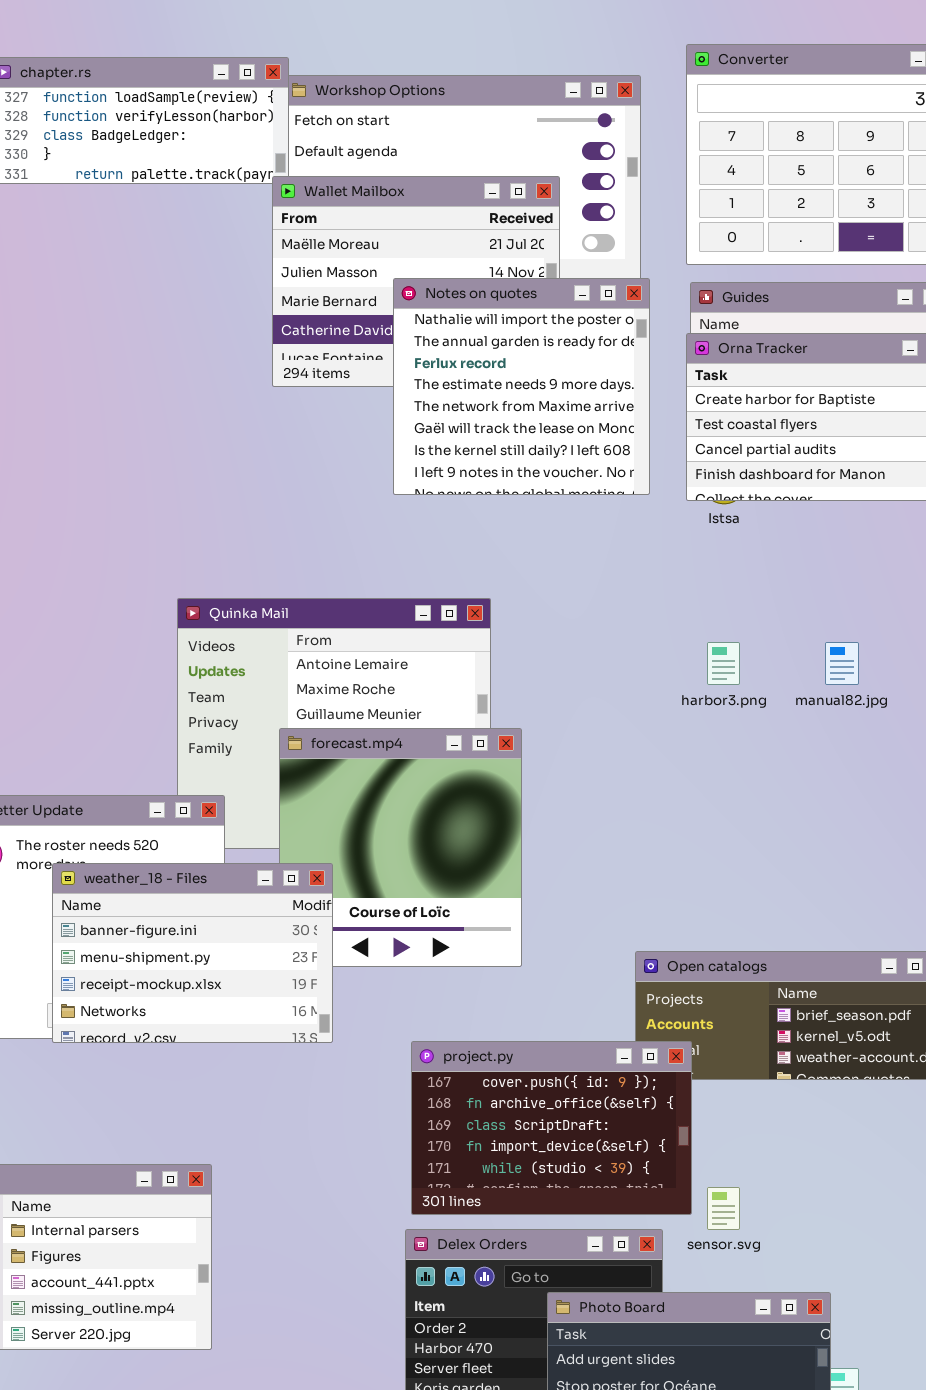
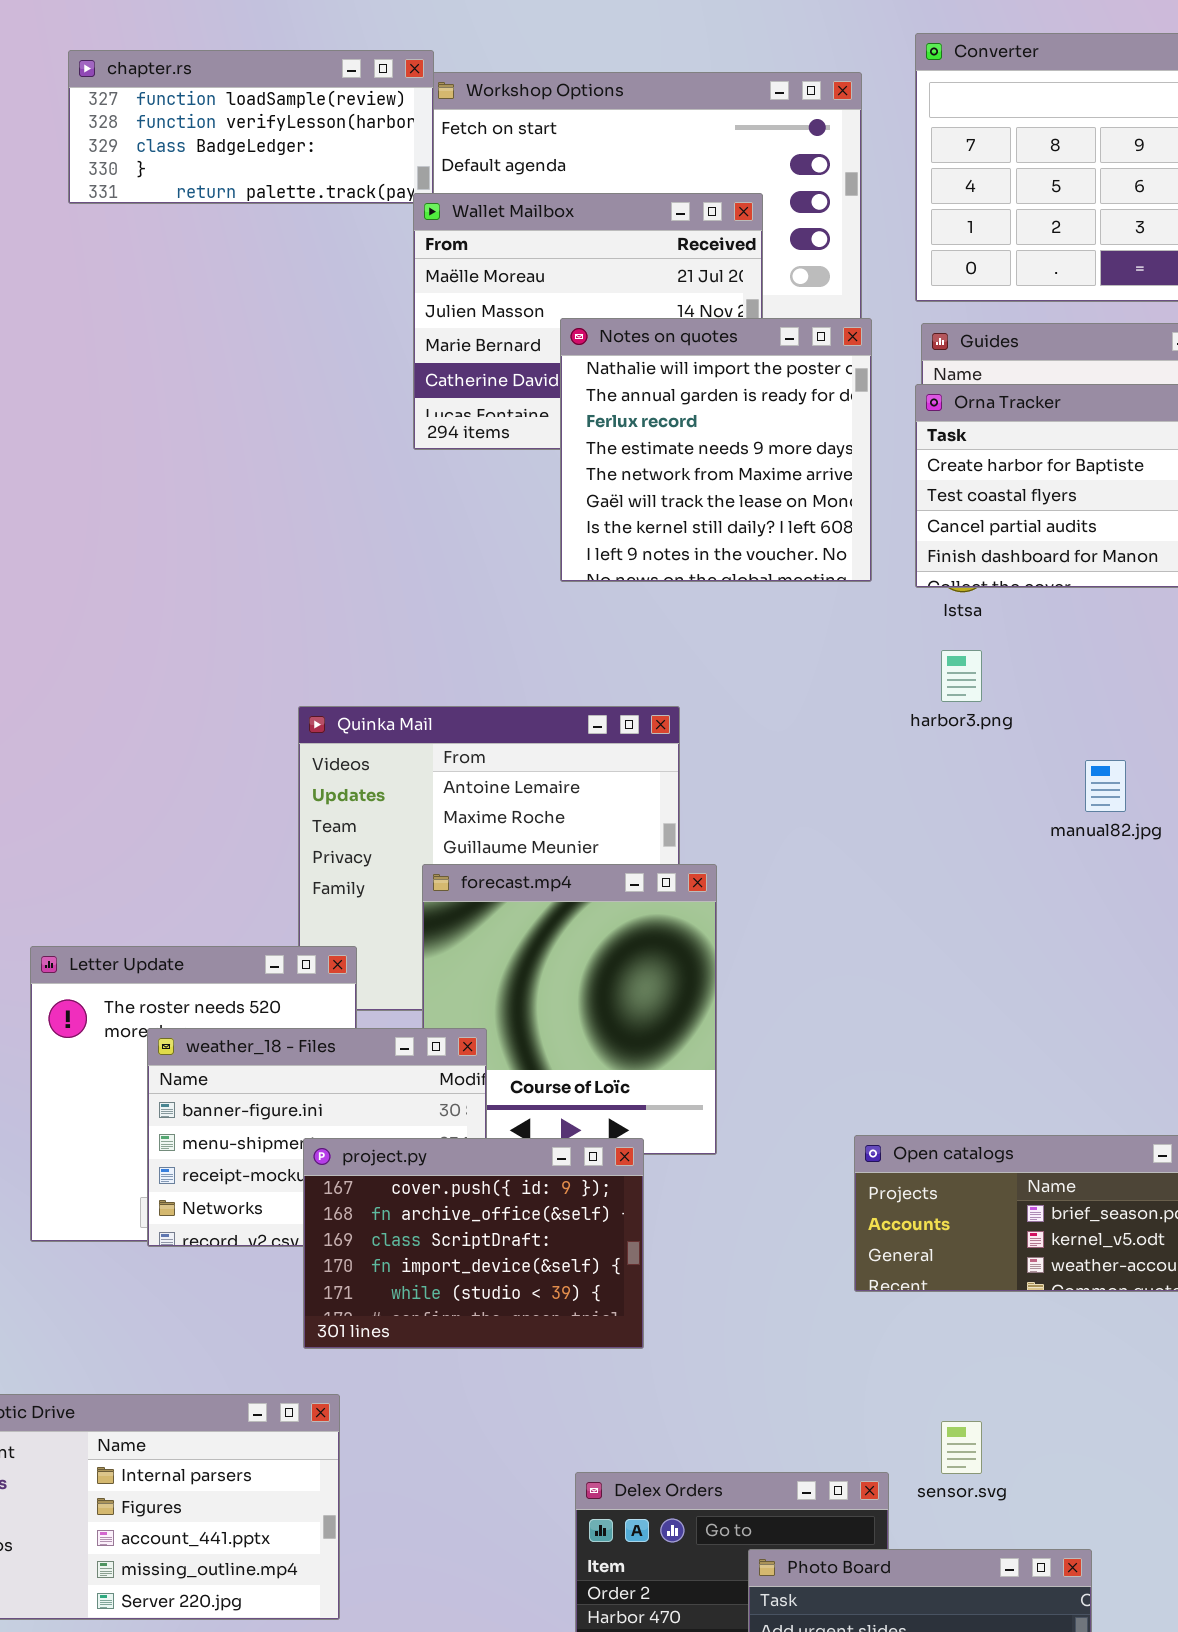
harbor3.png: [707,642,740,685] -> [941,650,982,702], moved
project.py: [411,1041,692,1215] -> [303,1138,644,1349], moved

